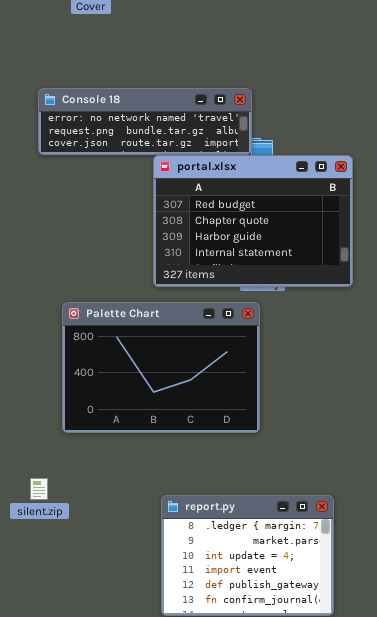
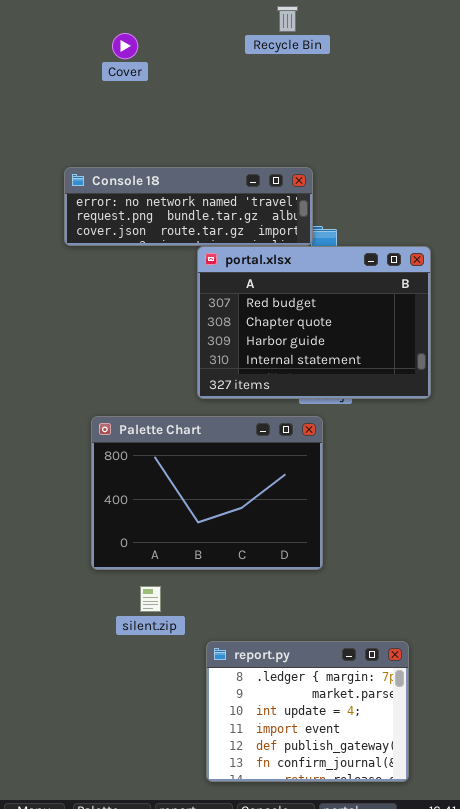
silent.zip: [30,478,48,500] -> [140,586,161,612], moved

